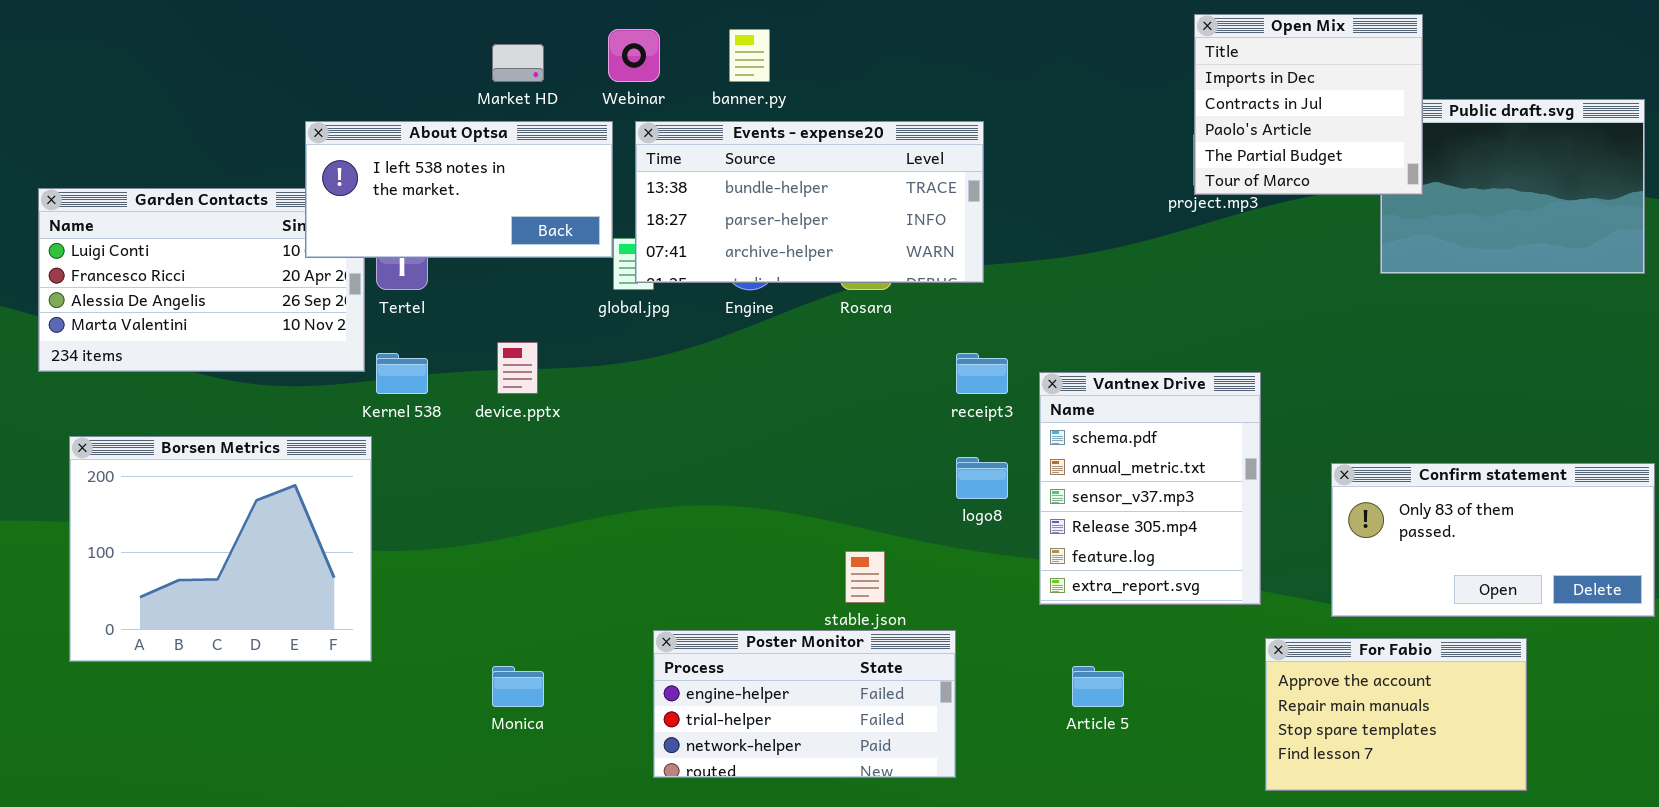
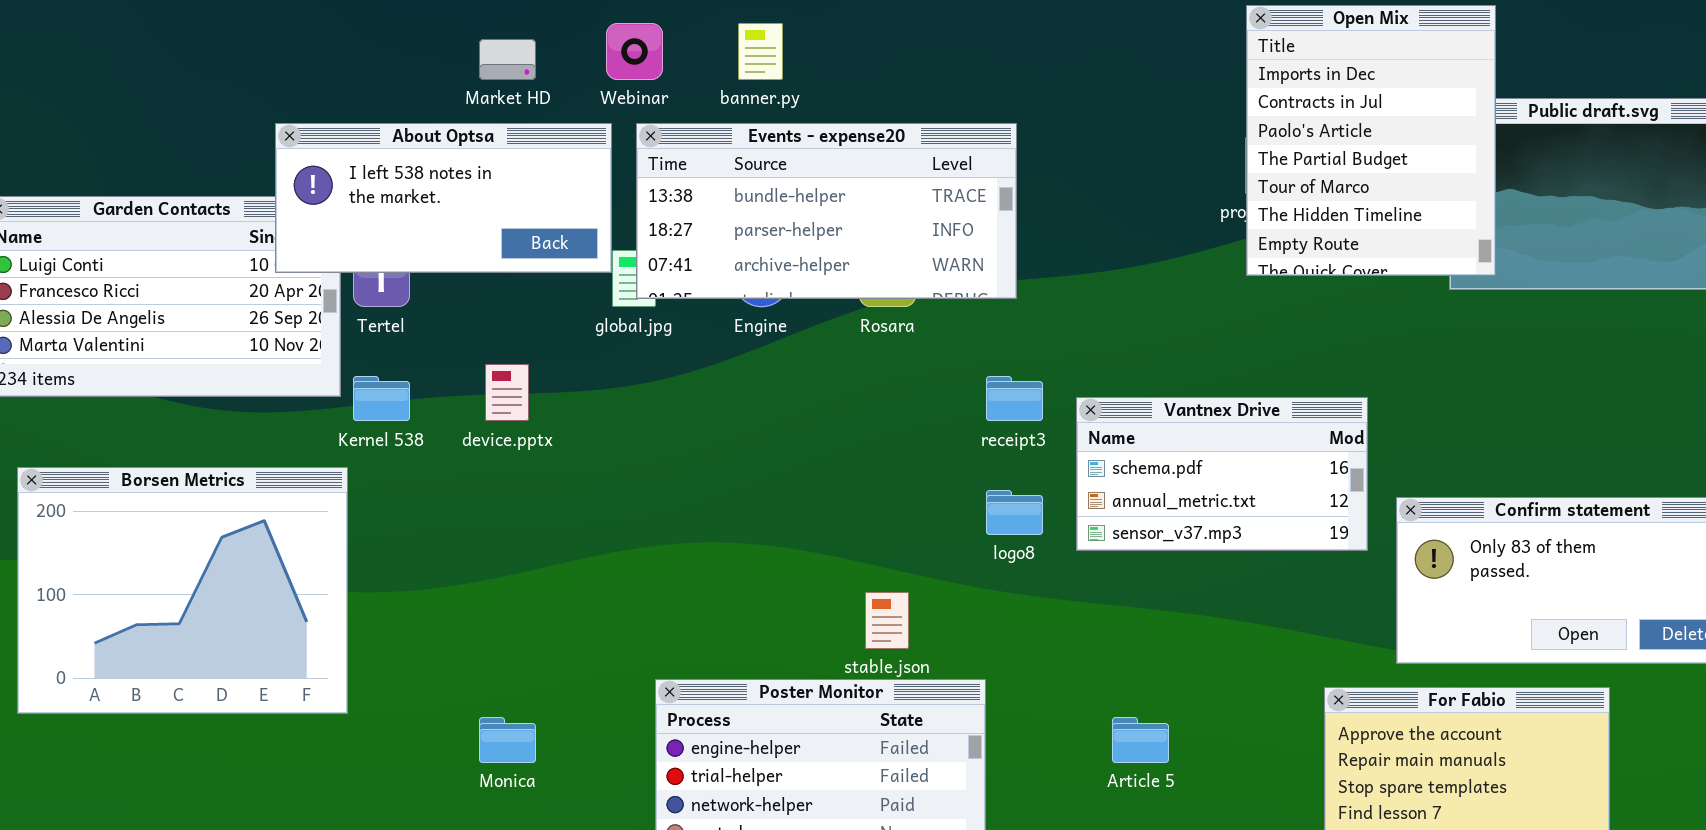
Open Mix: [1194,14,1423,195] -> [1246,5,1496,276], resized
Vantnex Drive: [1039,372,1261,605] -> [1076,397,1368,551], resized

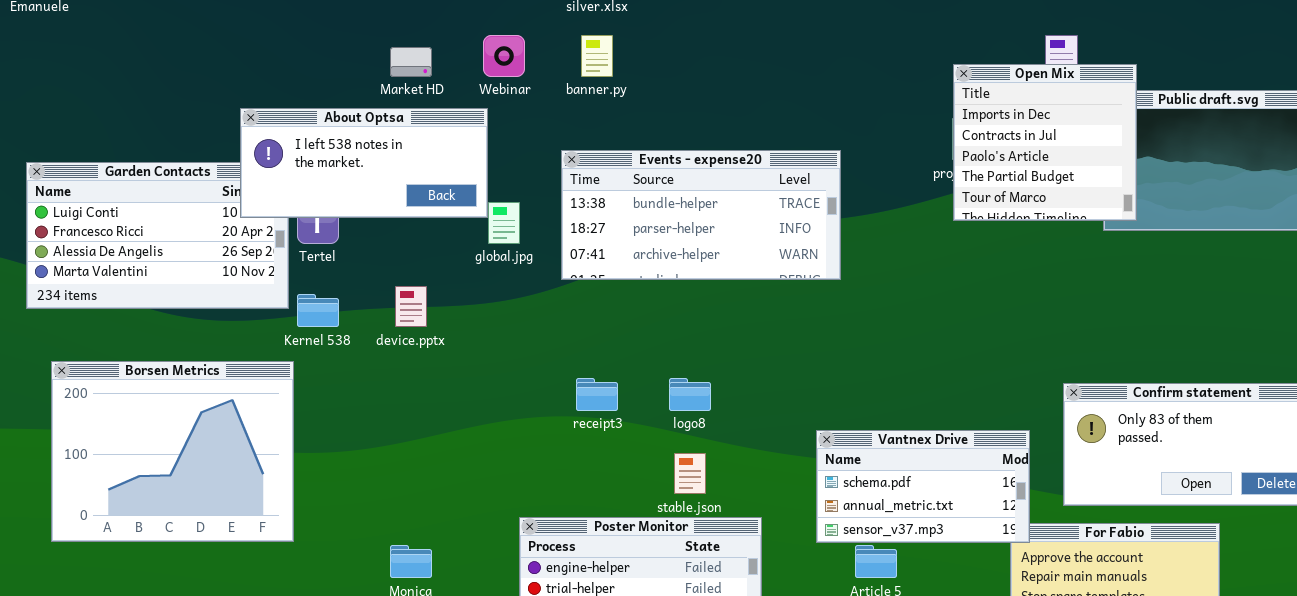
Open Mix: [1246,5,1496,276] -> [953,64,1137,221], resized
Events - expense20: [636,123,1017,299] -> [561,150,841,280], moved
receipt3: [986,376,1043,421] -> [576,378,618,411], moved
Vantnex Drive: [1076,397,1368,551] -> [816,430,1030,543], moved
logo8: [986,490,1043,535] -> [669,378,711,411], moved

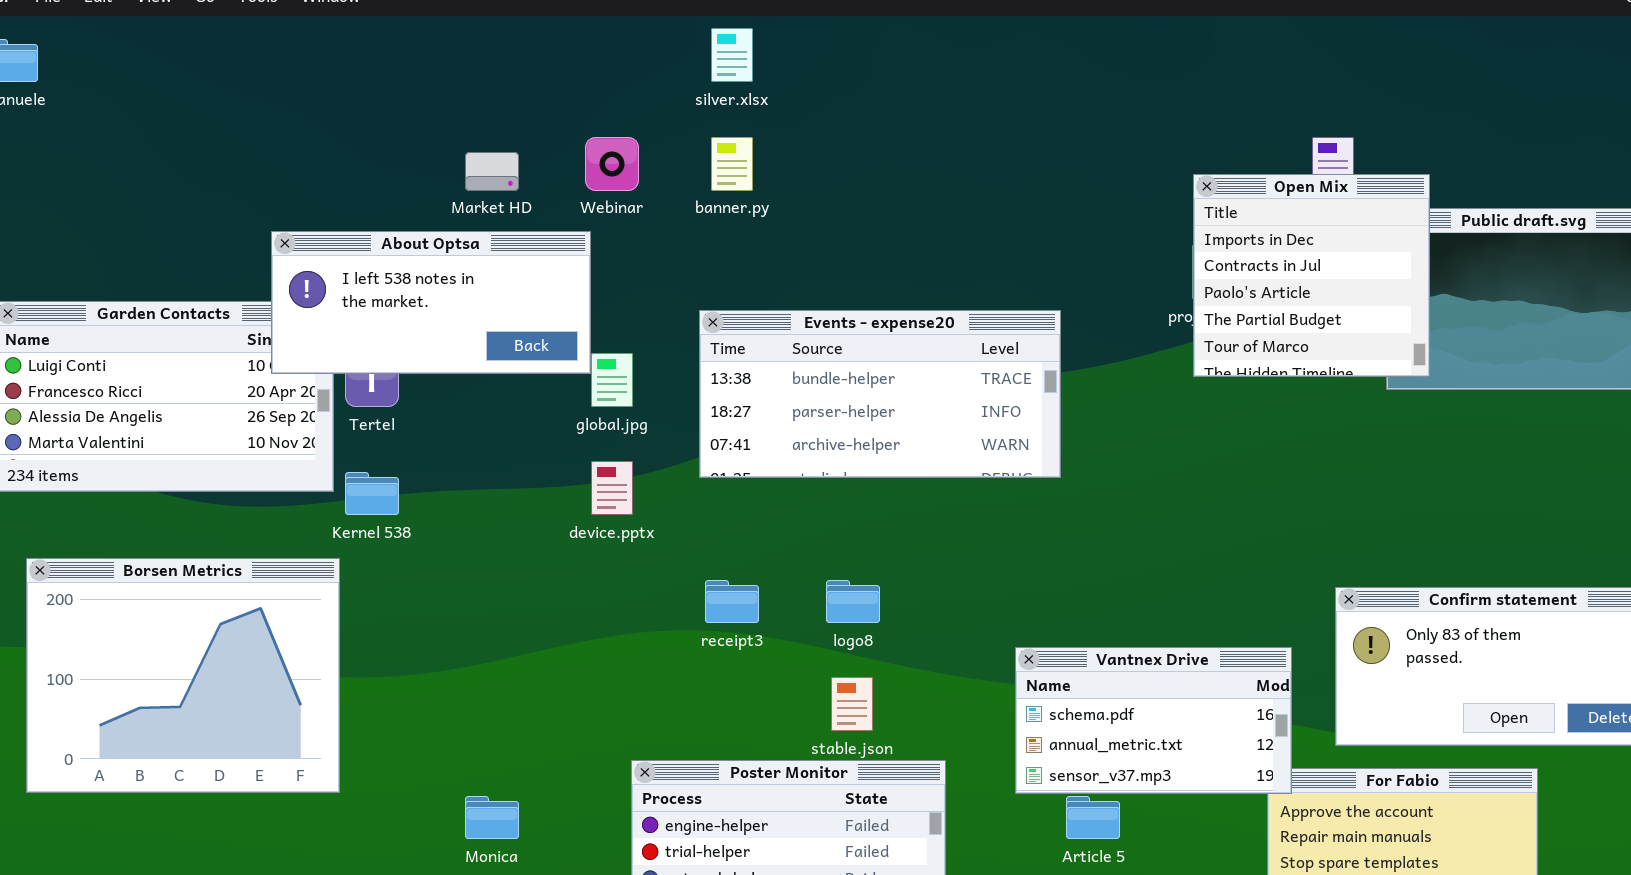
Events - expense20: [561,150,841,280] -> [699,310,1061,478], moved
device.pptx: [395,286,427,327] -> [591,461,633,515], moved

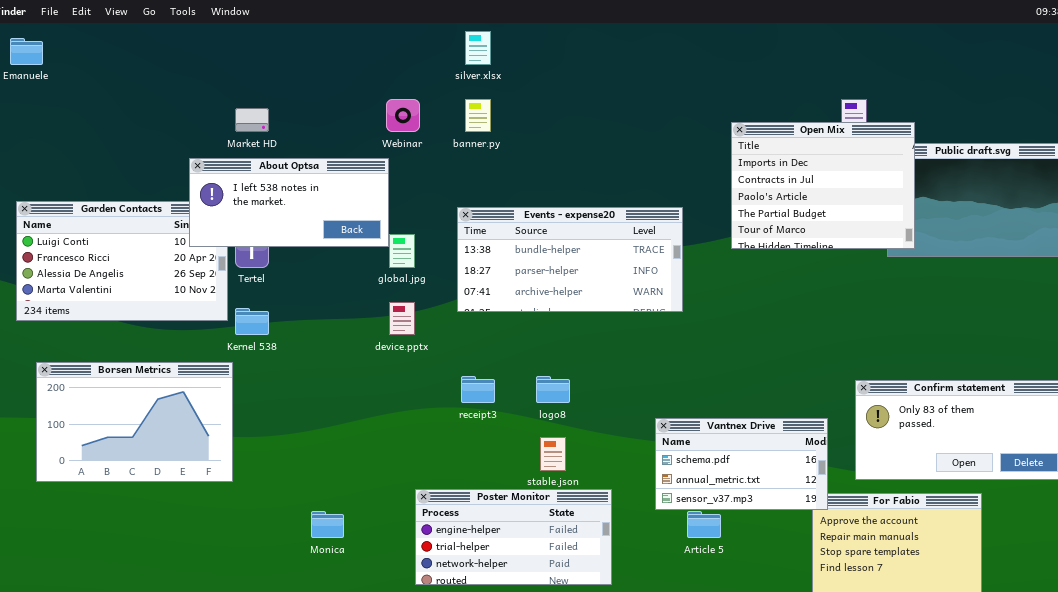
Market HD: [465,152,519,191] -> [235,108,269,132], moved
Open Mix: [1193,174,1430,377] -> [731,122,915,249], resized
Borsen Metrics: [26,558,340,793] -> [36,362,233,482], resized

